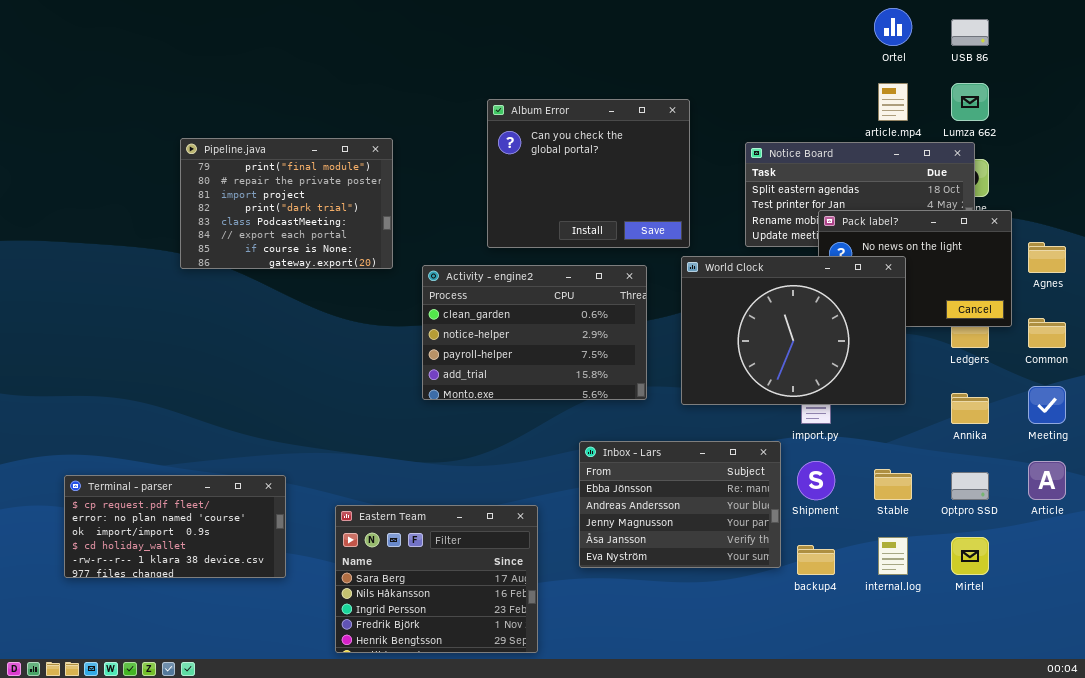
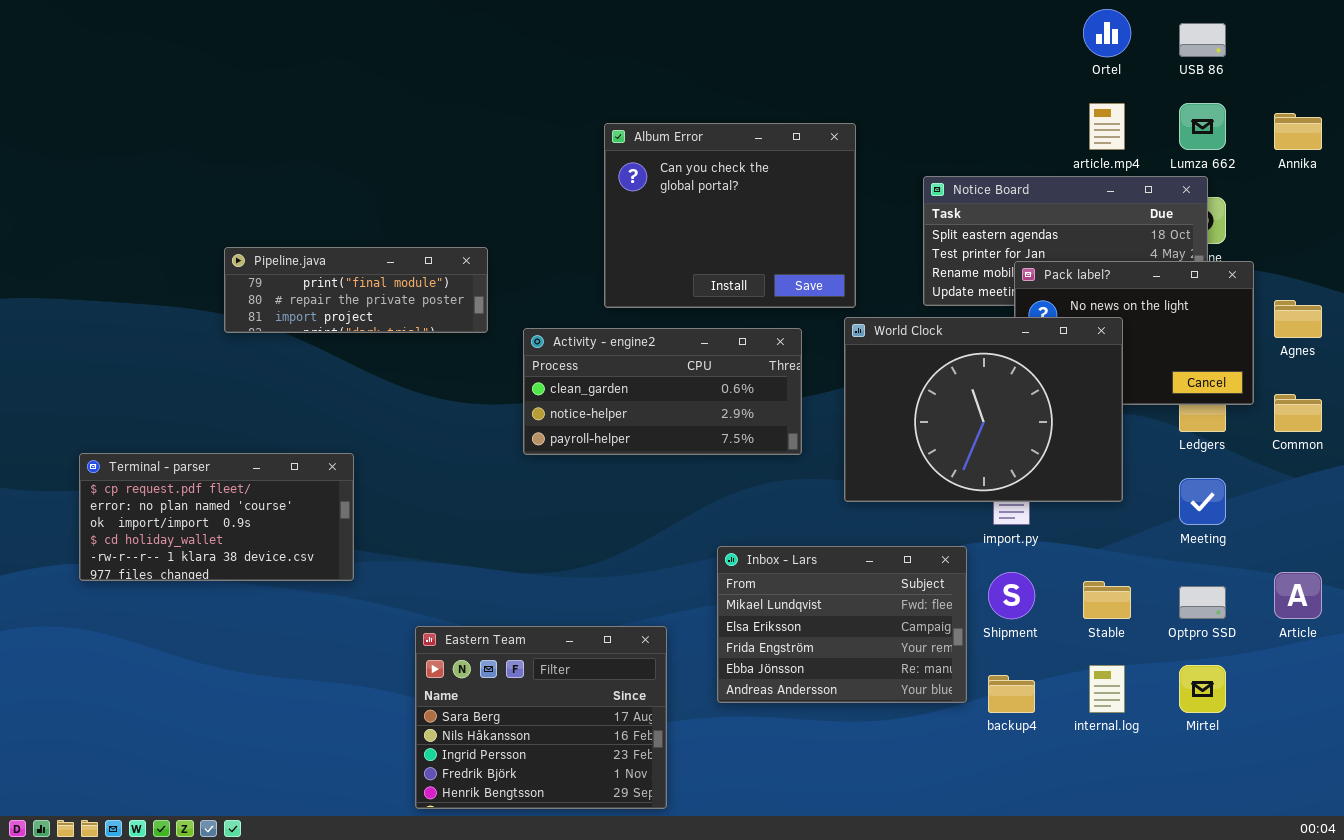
Pipeline.java: [180,138,393,269] -> [224,247,488,333], resized
Activity - engine2: [422,265,647,400] -> [523,328,802,455], resized
Meeting: [1028,386,1066,424] -> [1179,478,1226,525], moved
Annika: [951,393,989,424] -> [1274,113,1322,150], moved
Inbox - Lars: [579,441,781,568] -> [717,546,967,703], scrolled up 3 rows
Terminal - parser: [64,475,286,578] -> [79,453,354,581], moved

